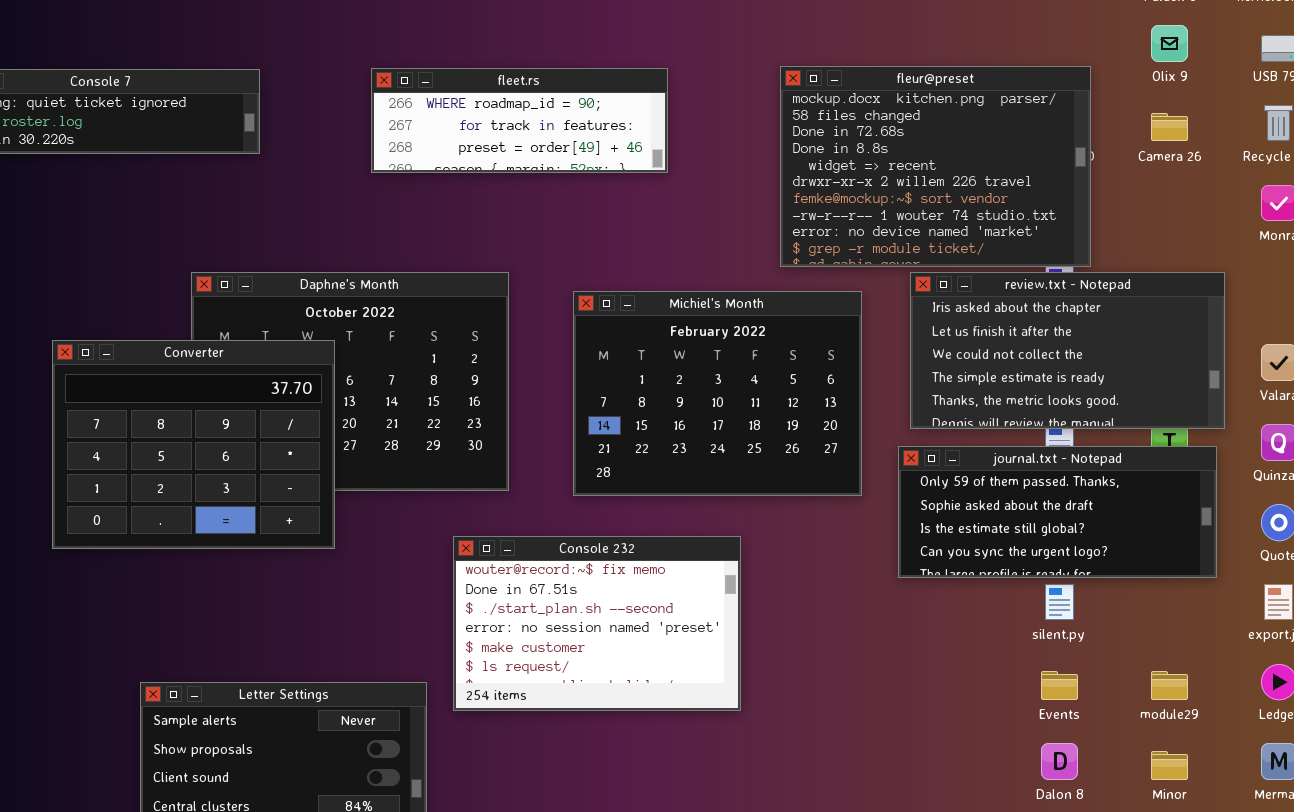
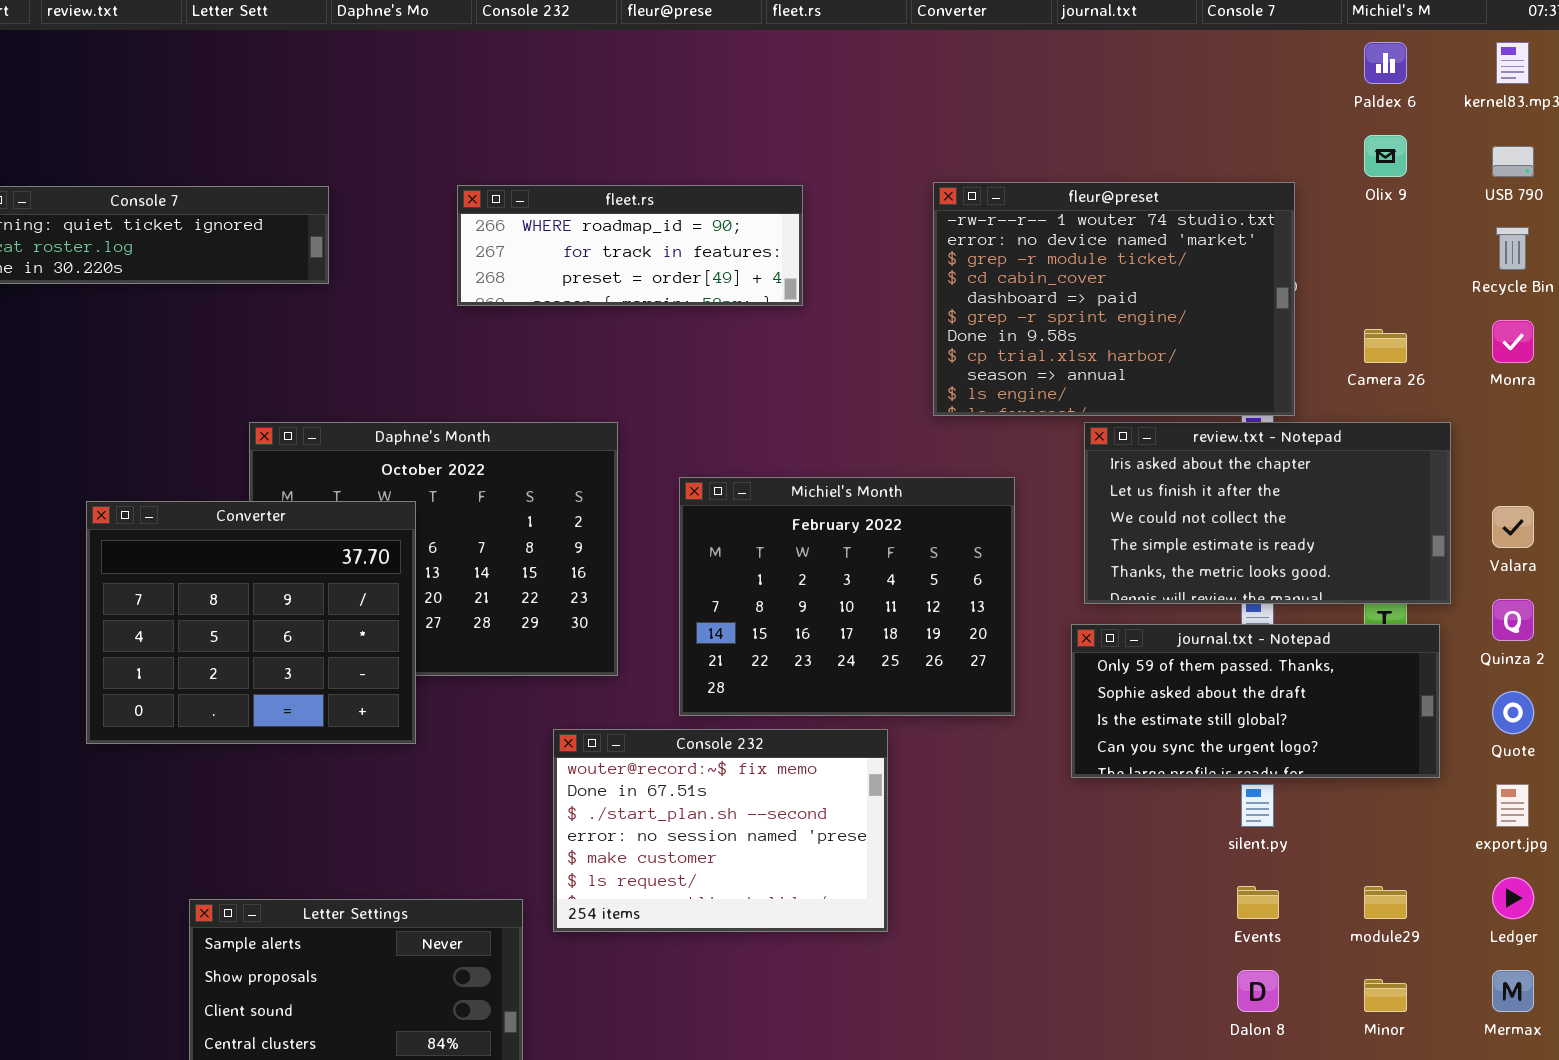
fleur@preset: [780,66,1091,267] -> [933,182,1295,416], scrolled down 7 rows
Camera 26: [1151,113,1188,141] -> [1364,329,1407,363], moved
Michiel's Month: [573,291,862,496] -> [679,477,1015,716], moved

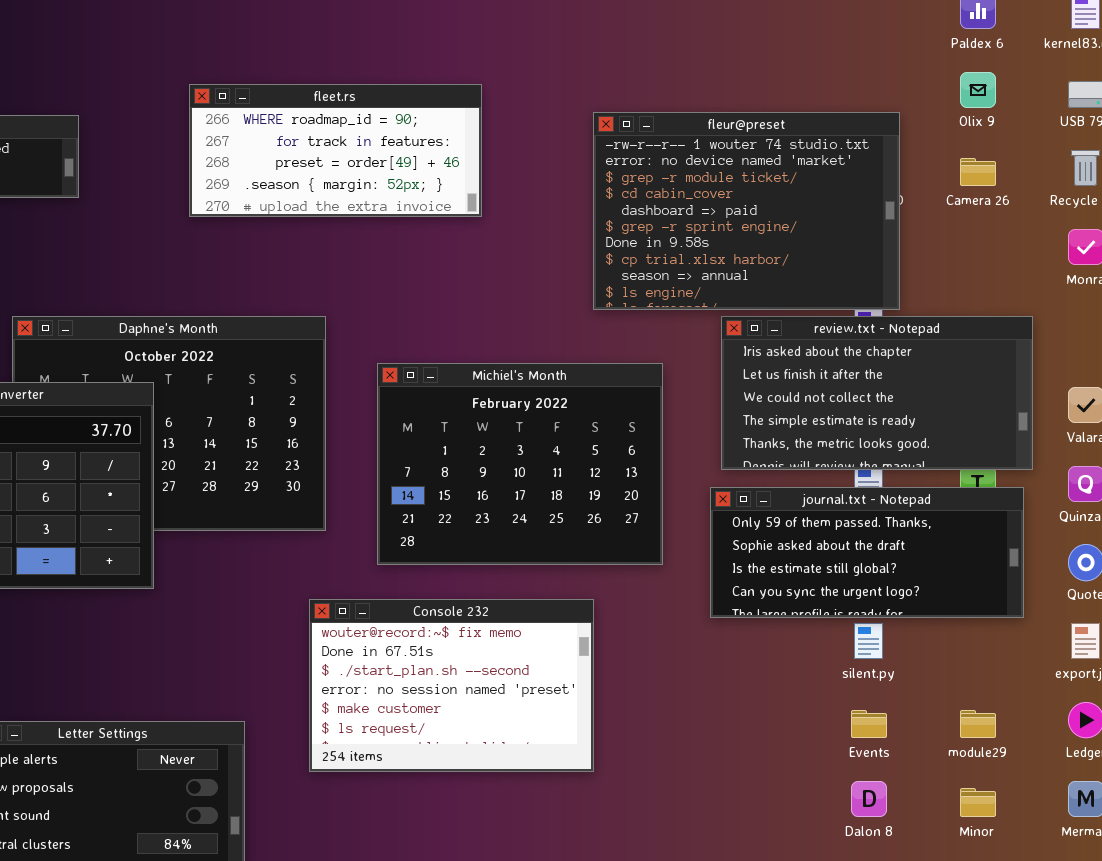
fleet.rs: [457,185,803,306] -> [189,84,482,217], resized
Camera 26: [1364,329,1407,363] -> [960,158,996,186], moved
Console 232: [553,729,888,932] -> [309,599,594,772], moved

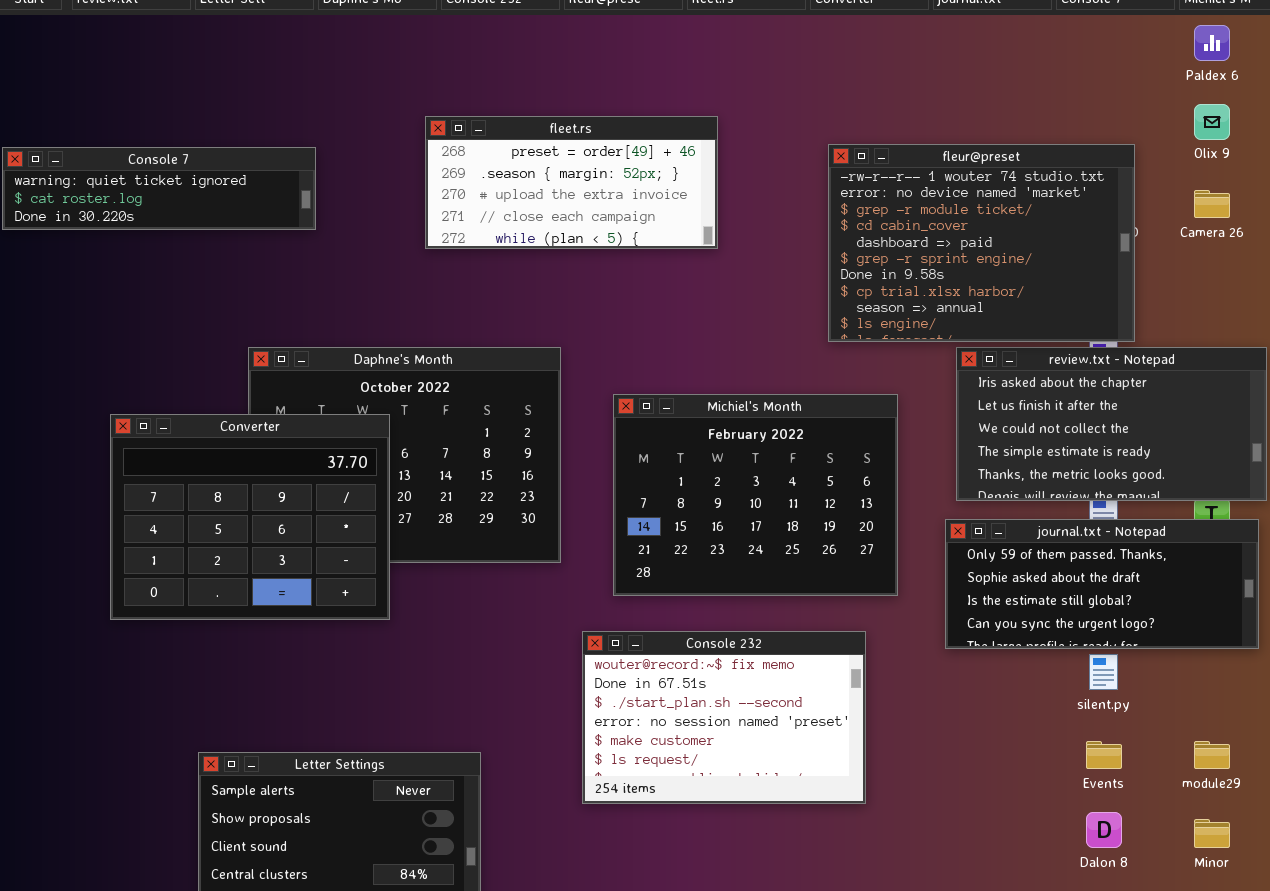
fleet.rs: [189,84,482,217] -> [425,116,718,249], scrolled down 2 rows
Console 232: [309,599,594,772] -> [582,631,866,804], moved

